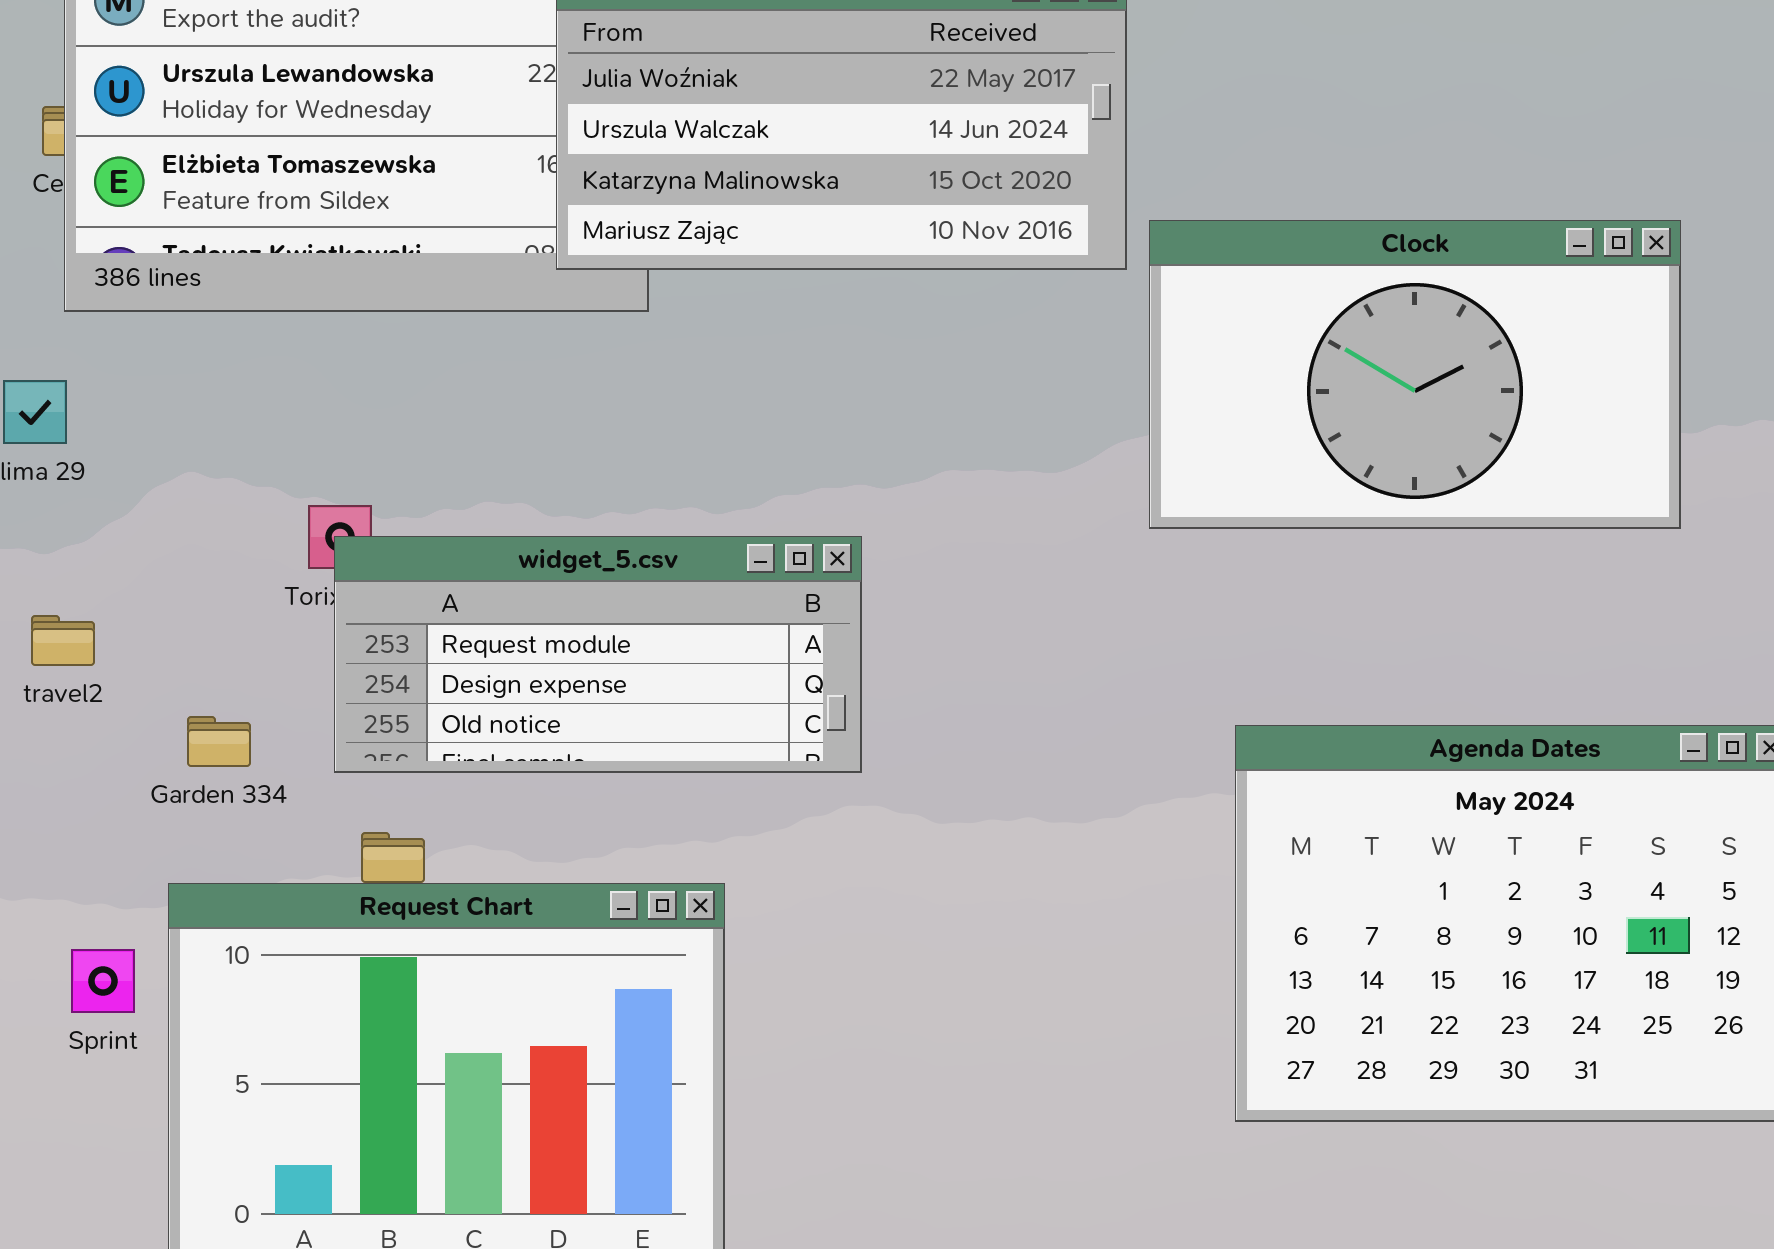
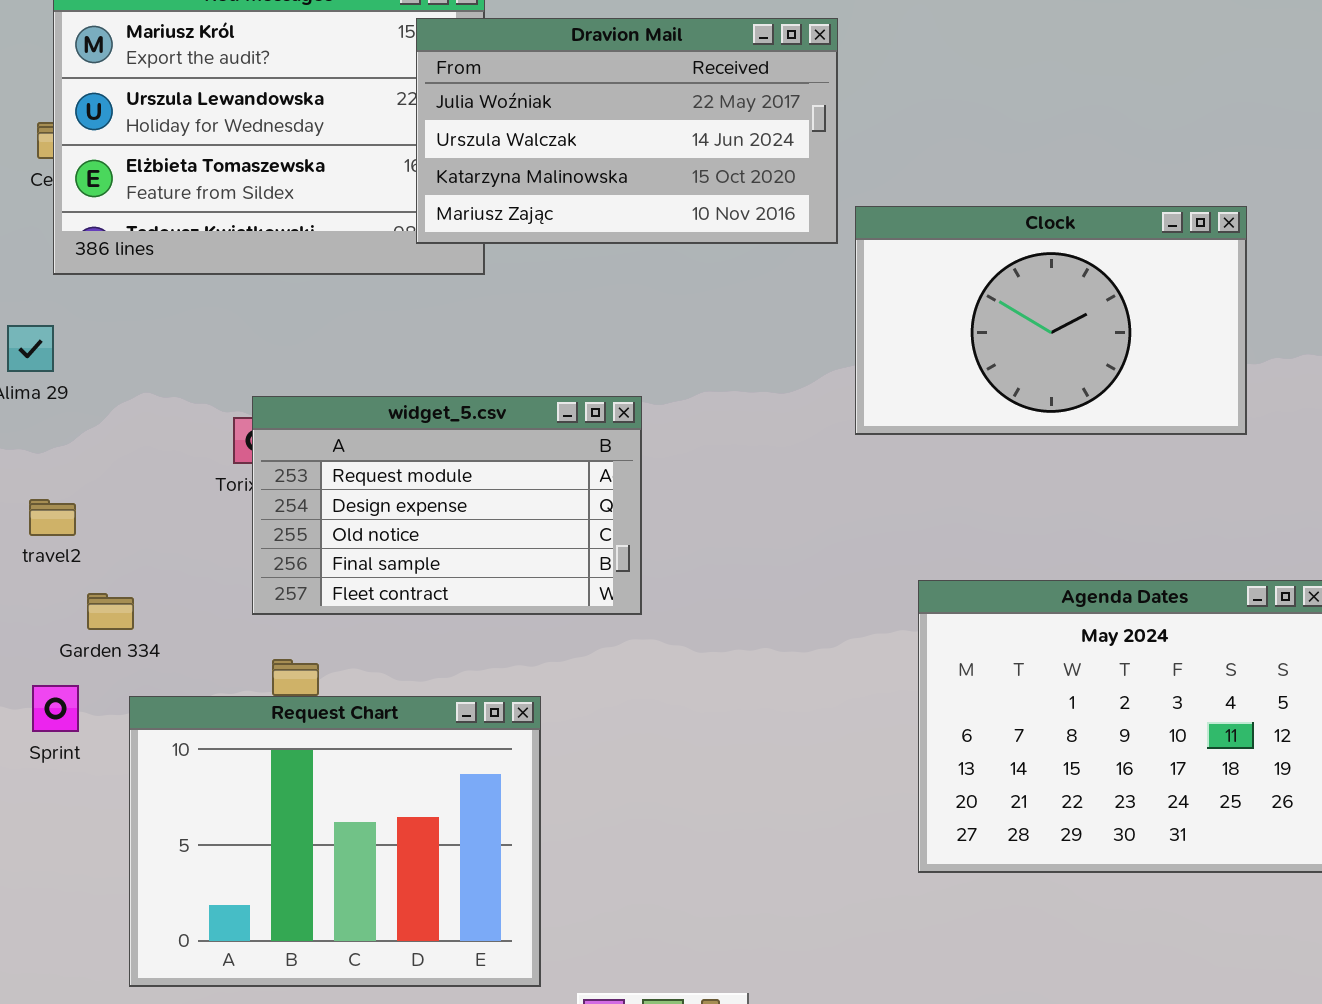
widget_5.csv: [334,536,862,773] -> [252,396,642,615], resized
Garden 334: [187,716,251,767] -> [87,593,134,630], moved
Sprint: [71,949,135,1013] -> [32,685,79,732], moved

